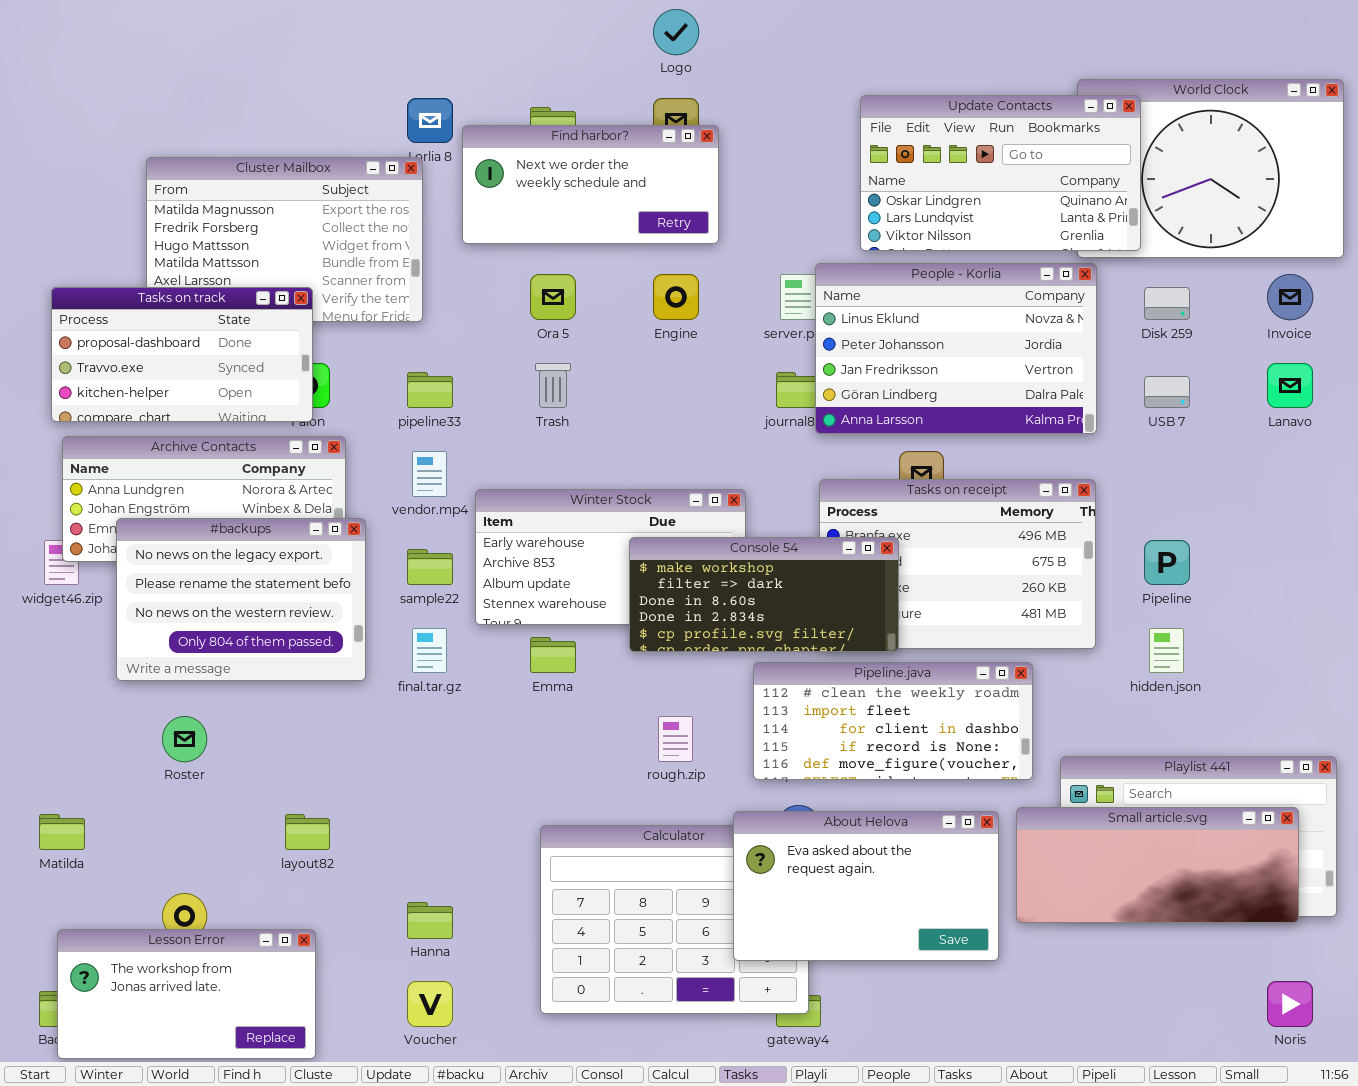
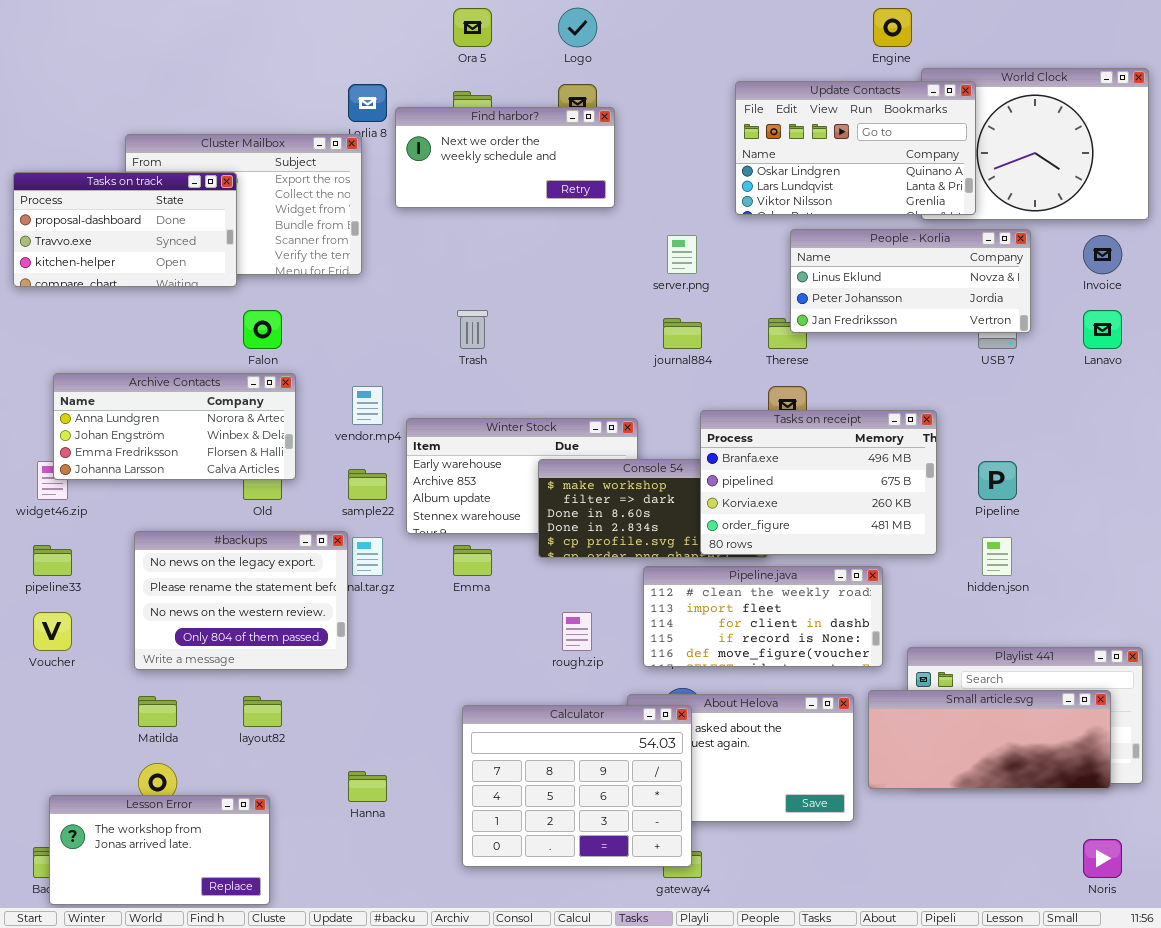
People - Korlia: [815,263,1097,434] -> [790,229,1031,333], moved, resized
Ora 5: [530,274,576,320] -> [453,8,492,47], moved
Engine: [653,274,699,320] -> [873,8,912,47], moved
Tasks on track: [51,287,313,422] -> [13,172,237,287], moved
pipeline33: [407,372,453,408] -> [33,545,72,576], moved
Tasks on receipt: [819,479,1096,649] -> [700,410,937,555], raised
#backups: [116,518,366,681] -> [134,531,348,670], moved
Matilda: [39,814,85,850] -> [138,696,177,727], moved
Calculator: [540,825,809,1014] -> [462,705,692,867], raised
Voucher: [407,981,453,1027] -> [33,612,72,651], moved

